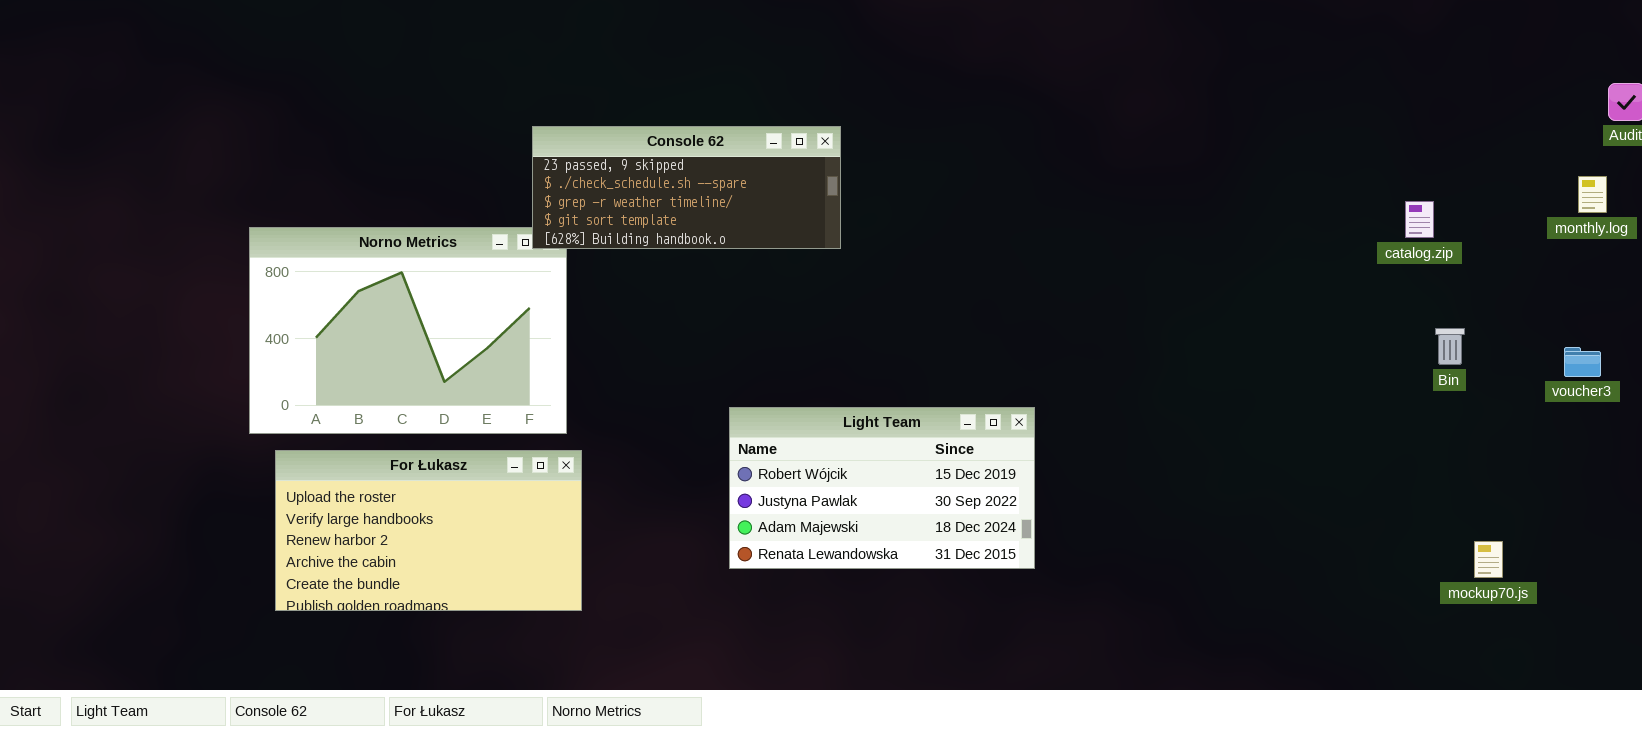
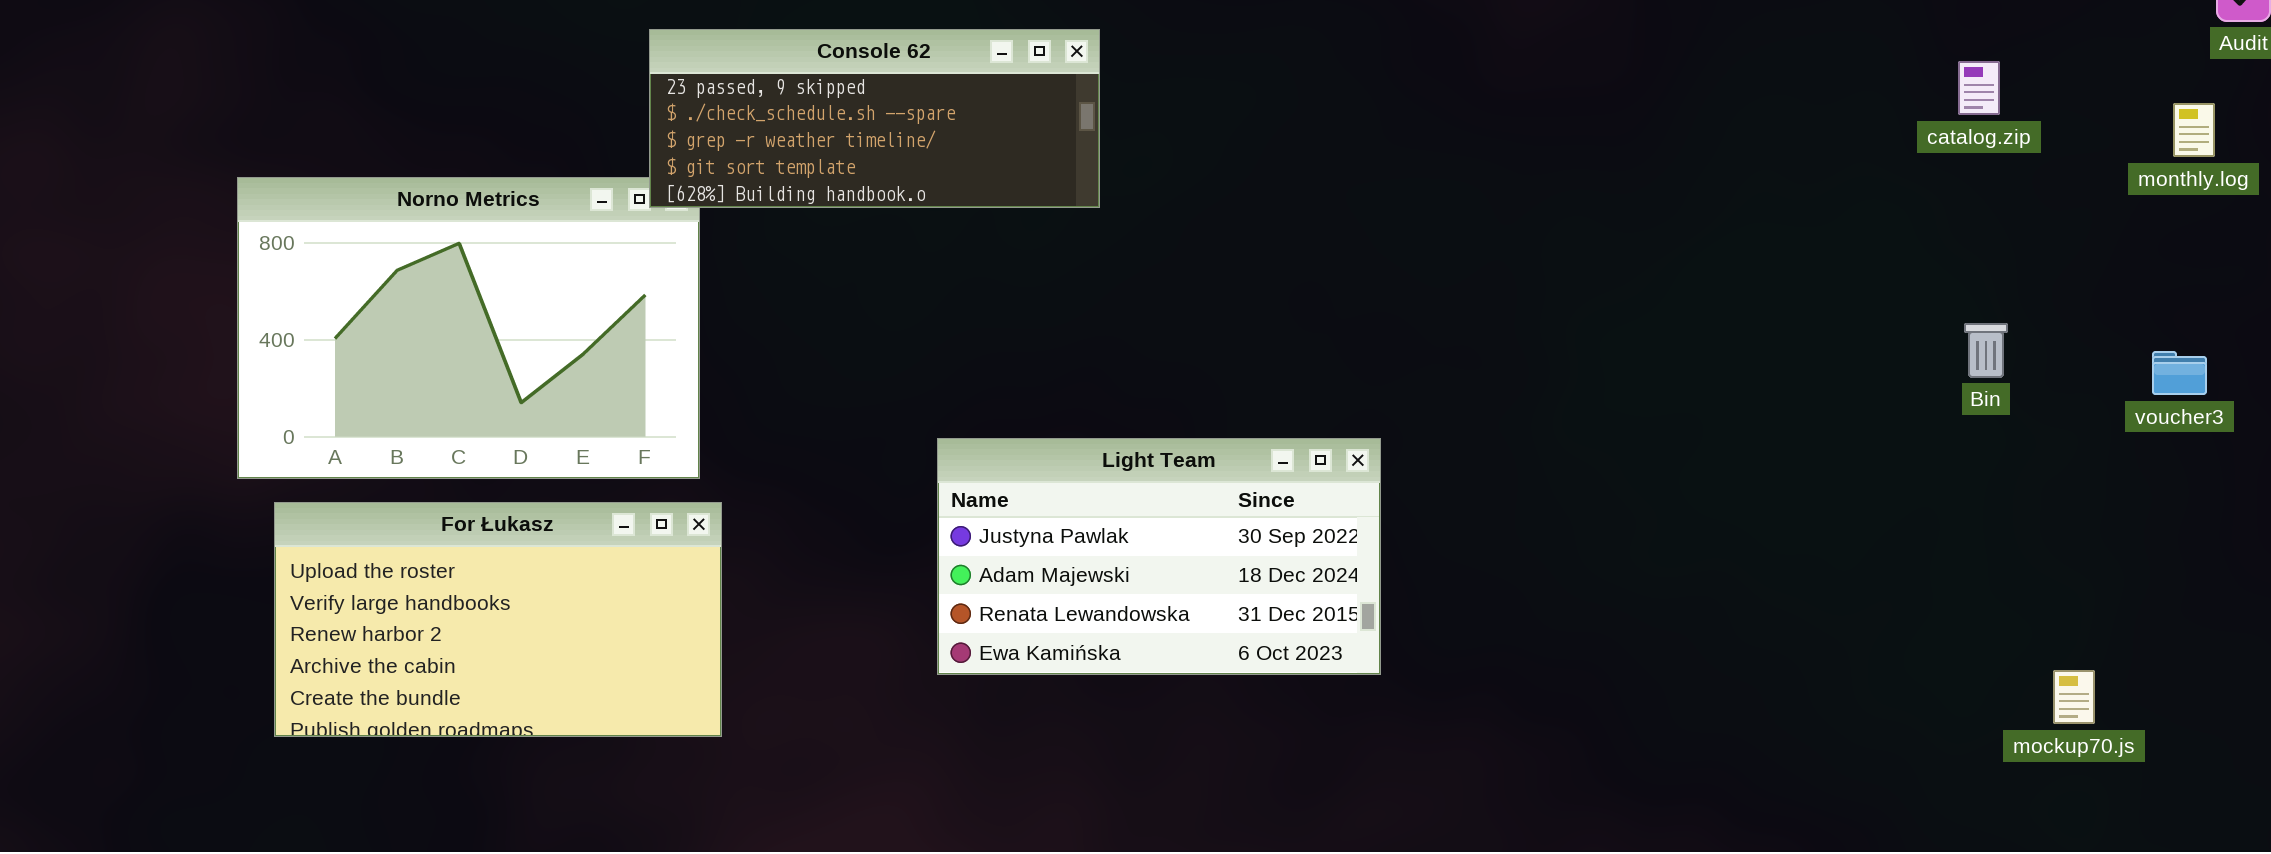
catalog.zip: [1405,201,1434,238] -> [1958,61,2000,115], moved
Light Team: [729,407,1035,569] -> [937,438,1381,675], scrolled down 1 row
mockup70.js: [1474,541,1503,578] -> [2053,670,2095,724], moved

